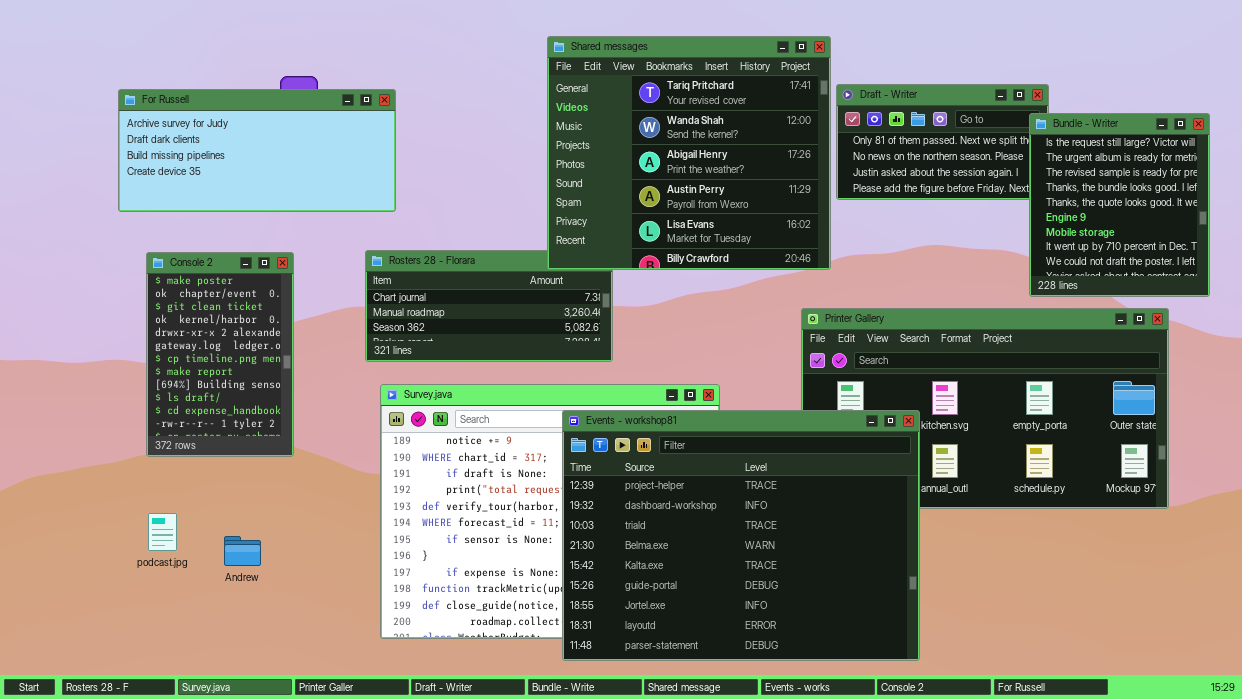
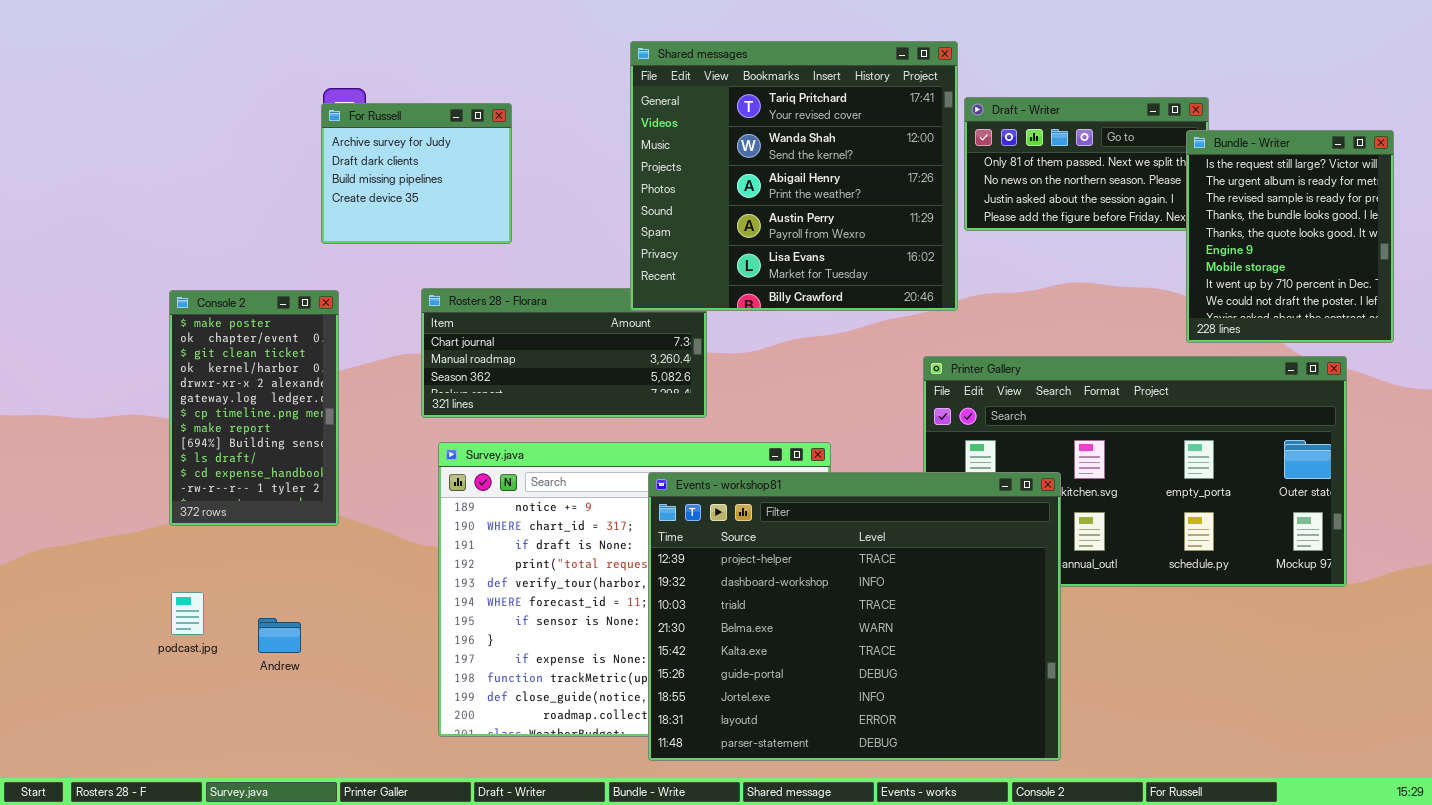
For Russell: [118,89,396,212] -> [321,103,512,244], moved, resized

